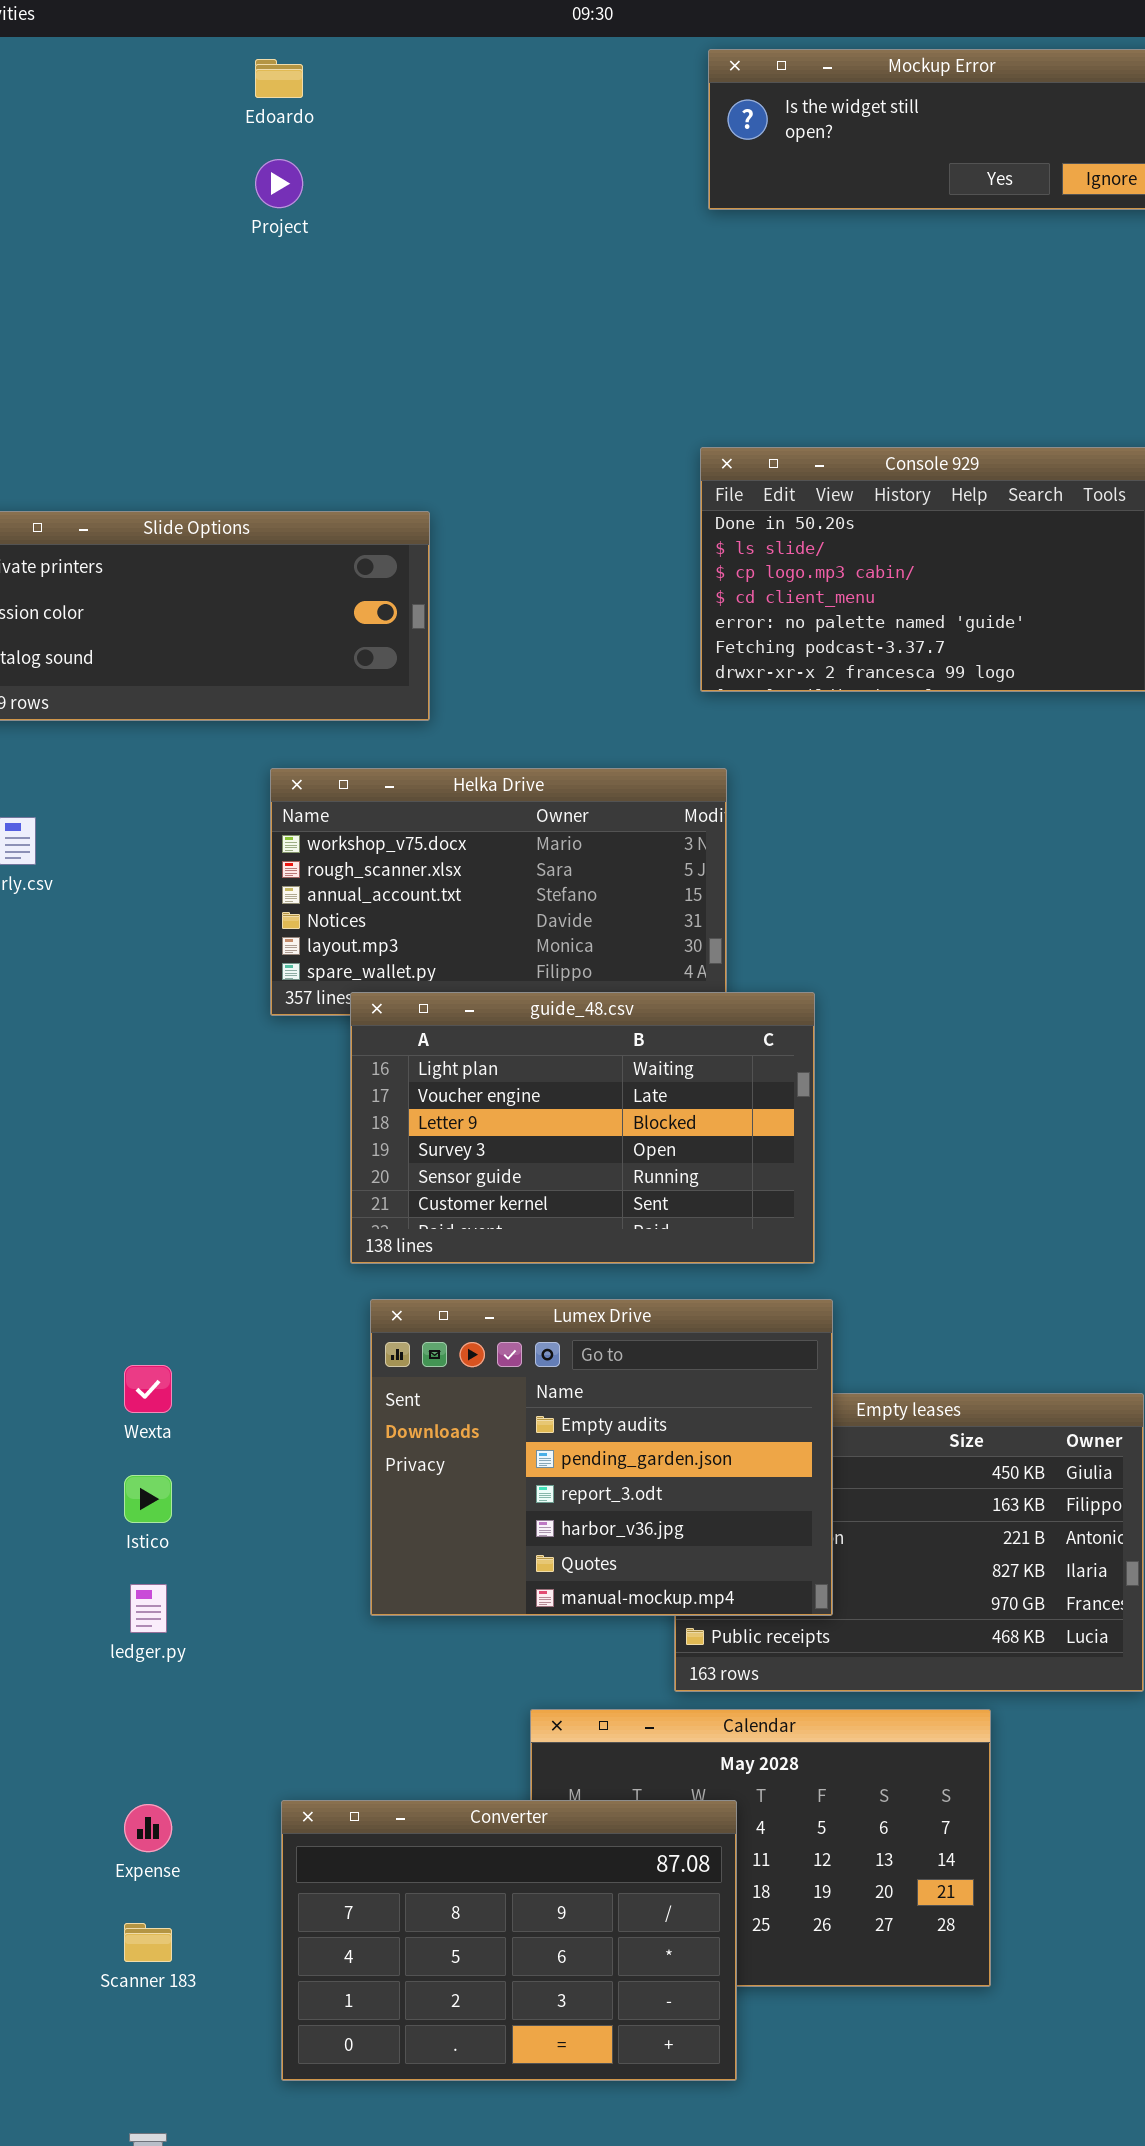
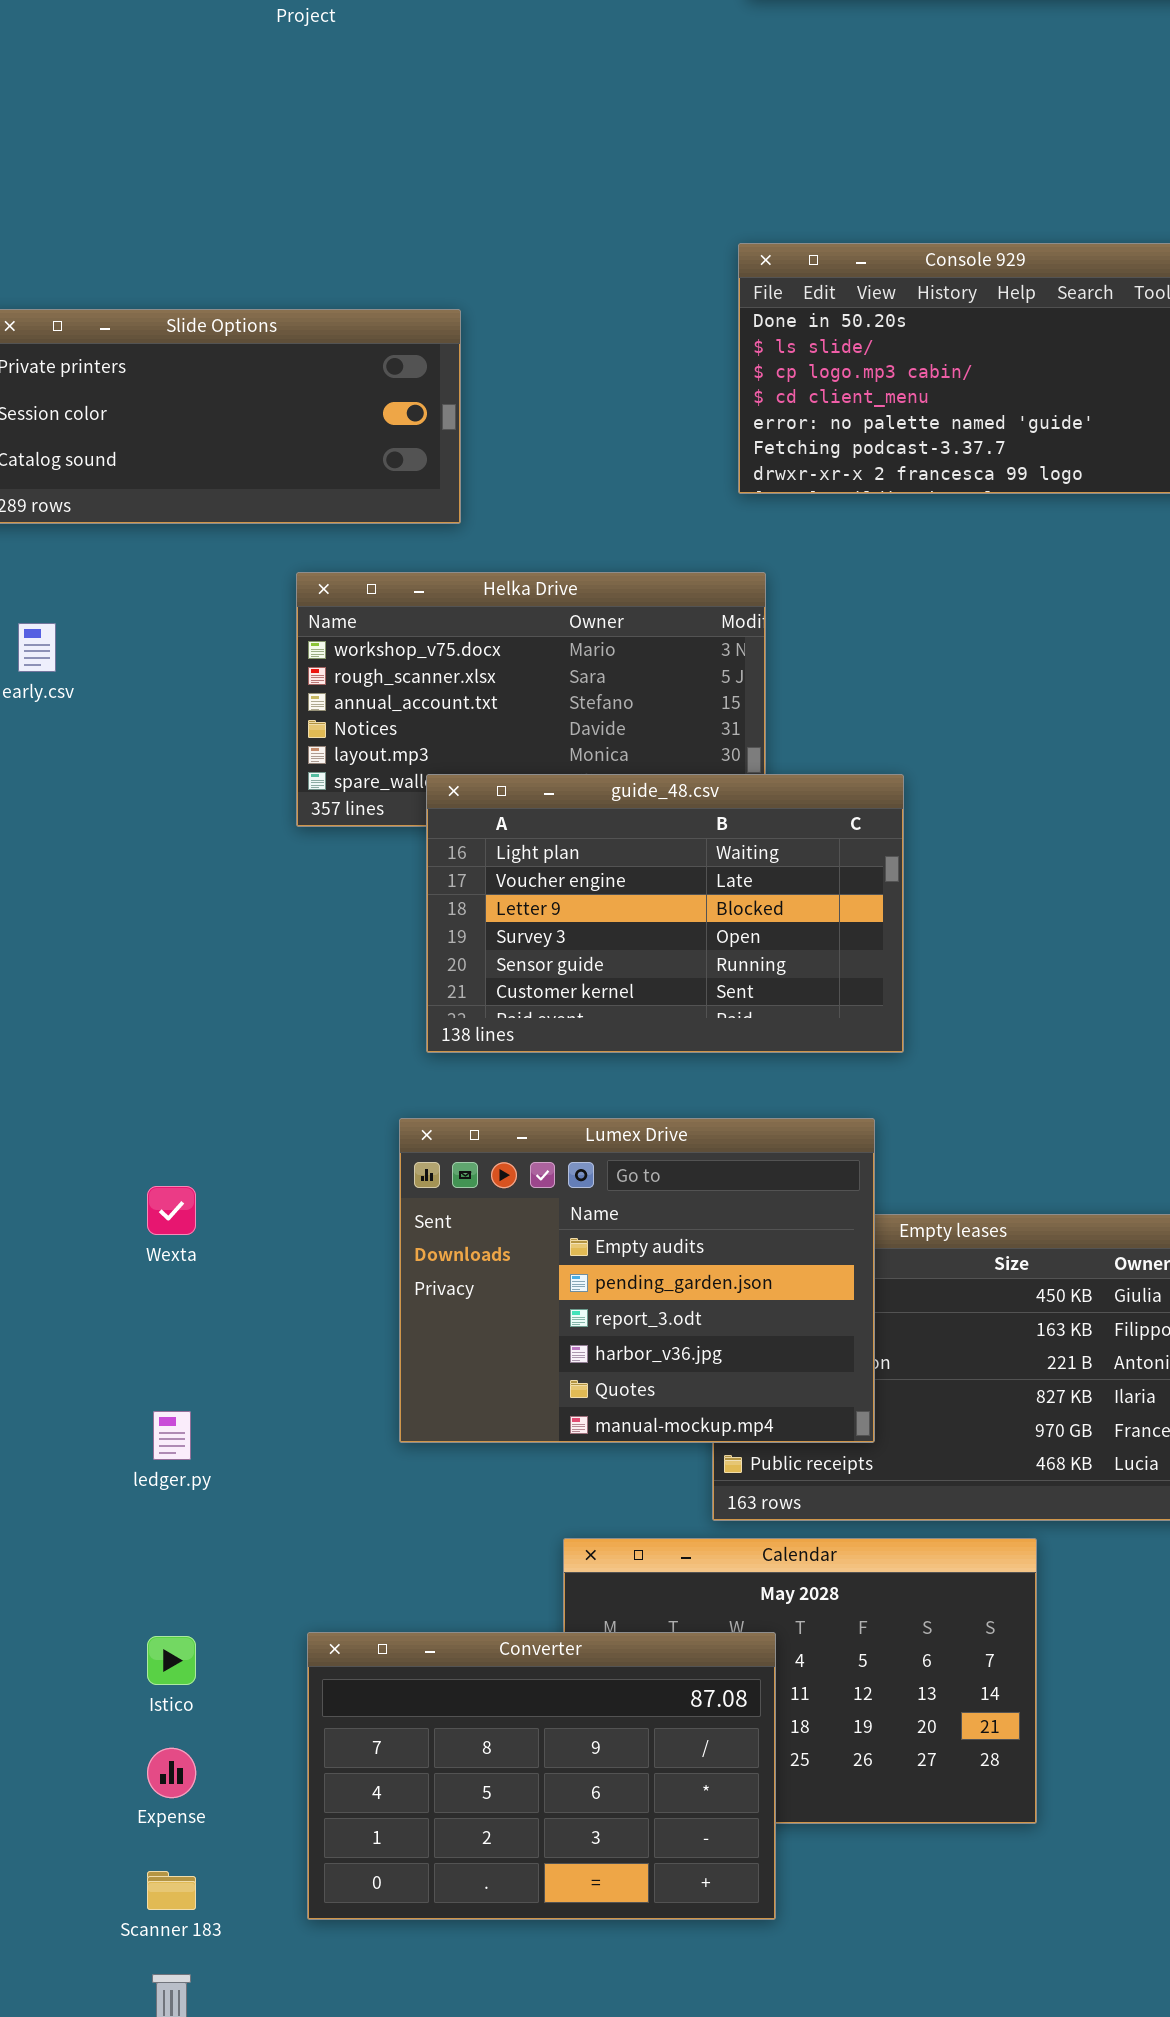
guide_48.csv: [350,992,815,1264] -> [426,774,904,1053], moved
Istico: [124,1475,172,1523] -> [147,1636,196,1685], moved
Expense: [124,1804,172,1852] -> [147,1748,196,1798], moved
Scanner 183: [124,1923,172,1962] -> [147,1871,196,1910], moved

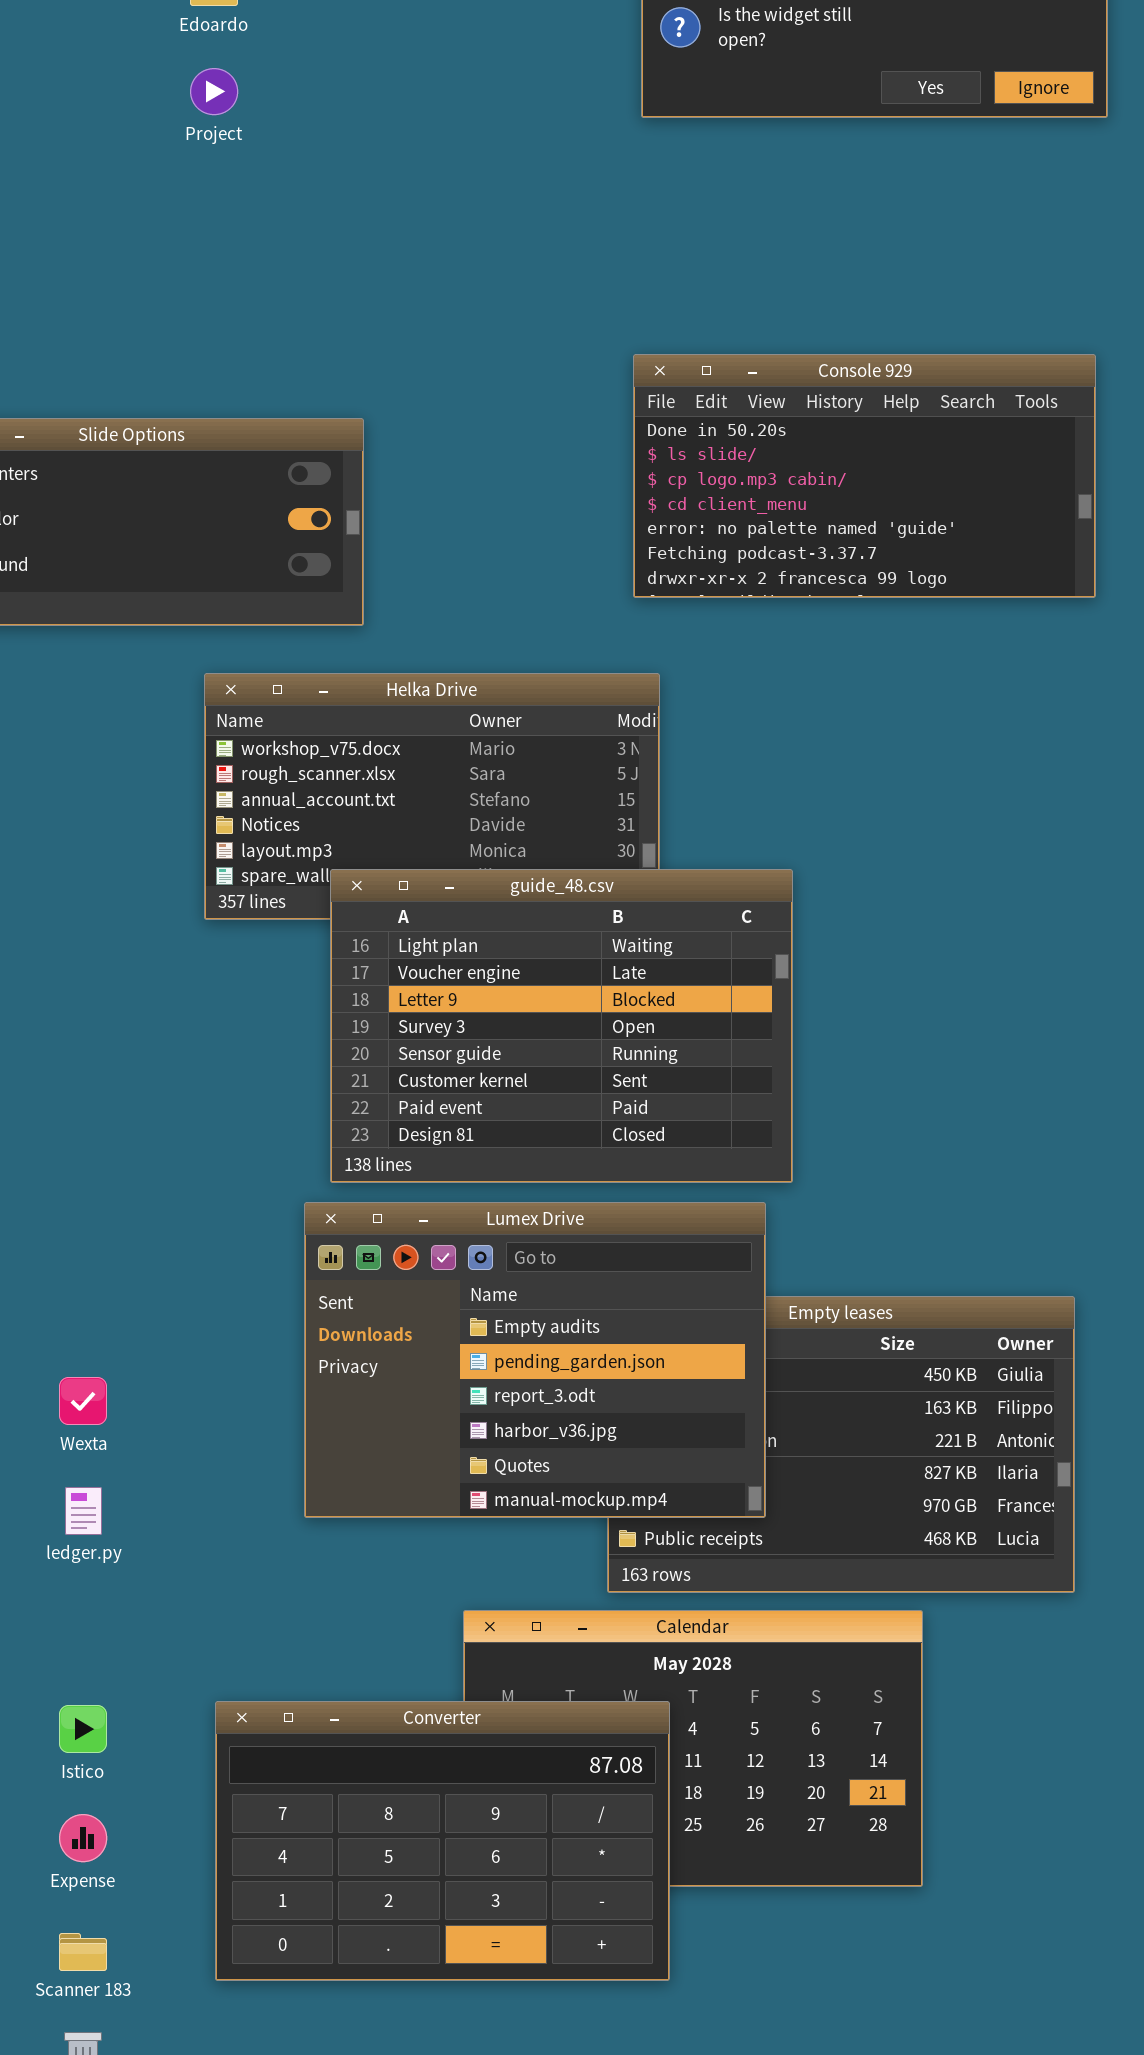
guide_48.csv: [426,774,904,1053] -> [330,869,793,1183], resized
Wexta: [147,1186,196,1235] -> [59,1377,107,1425], moved

